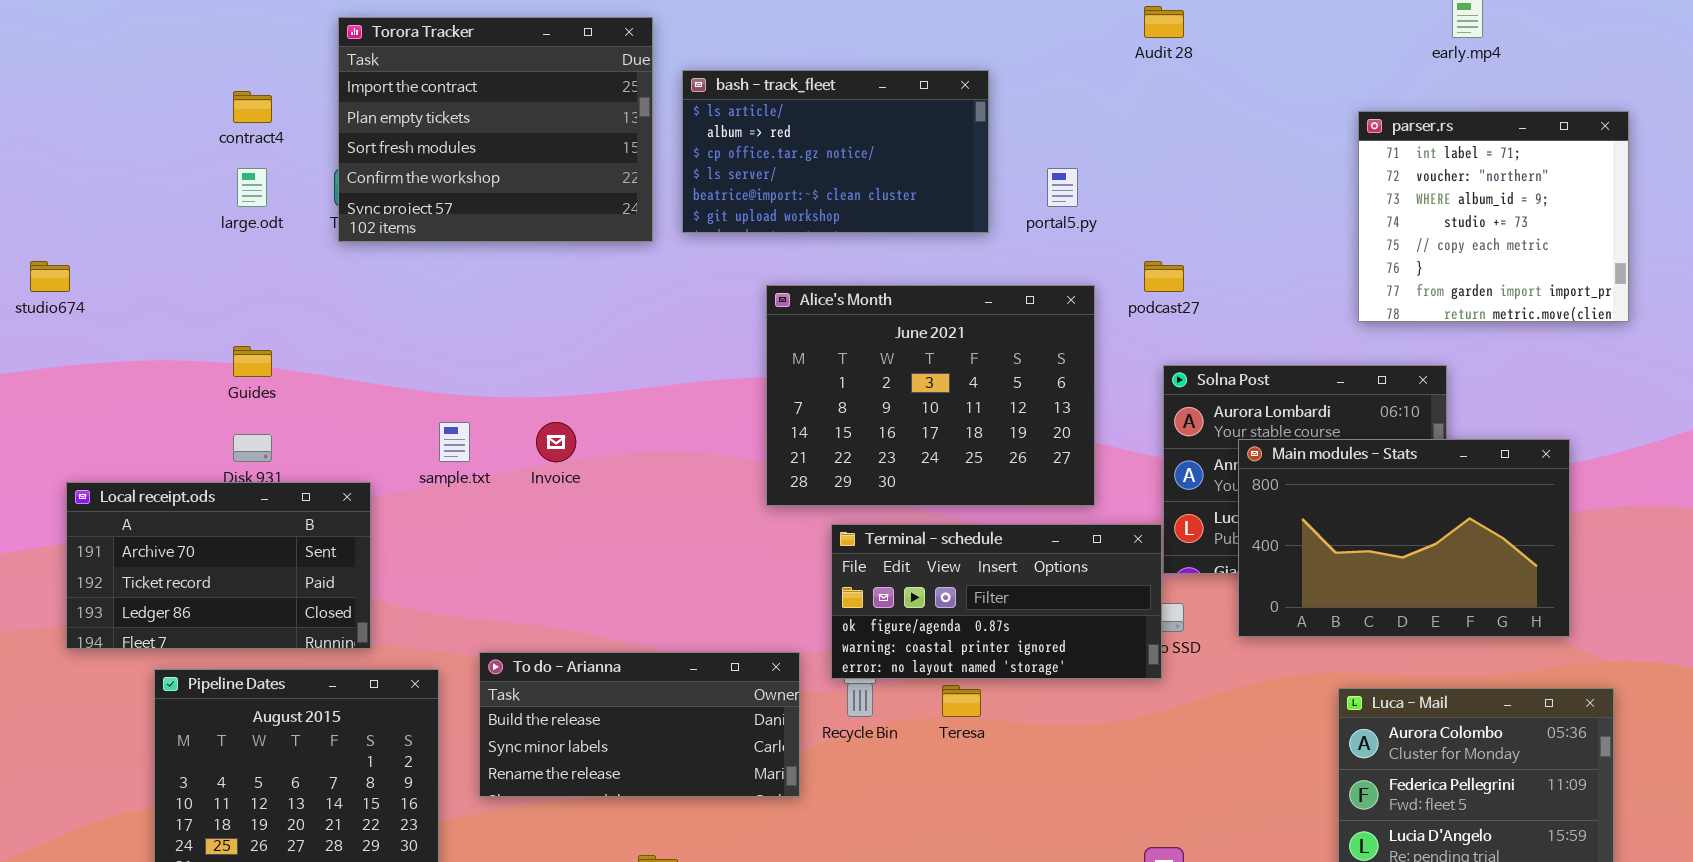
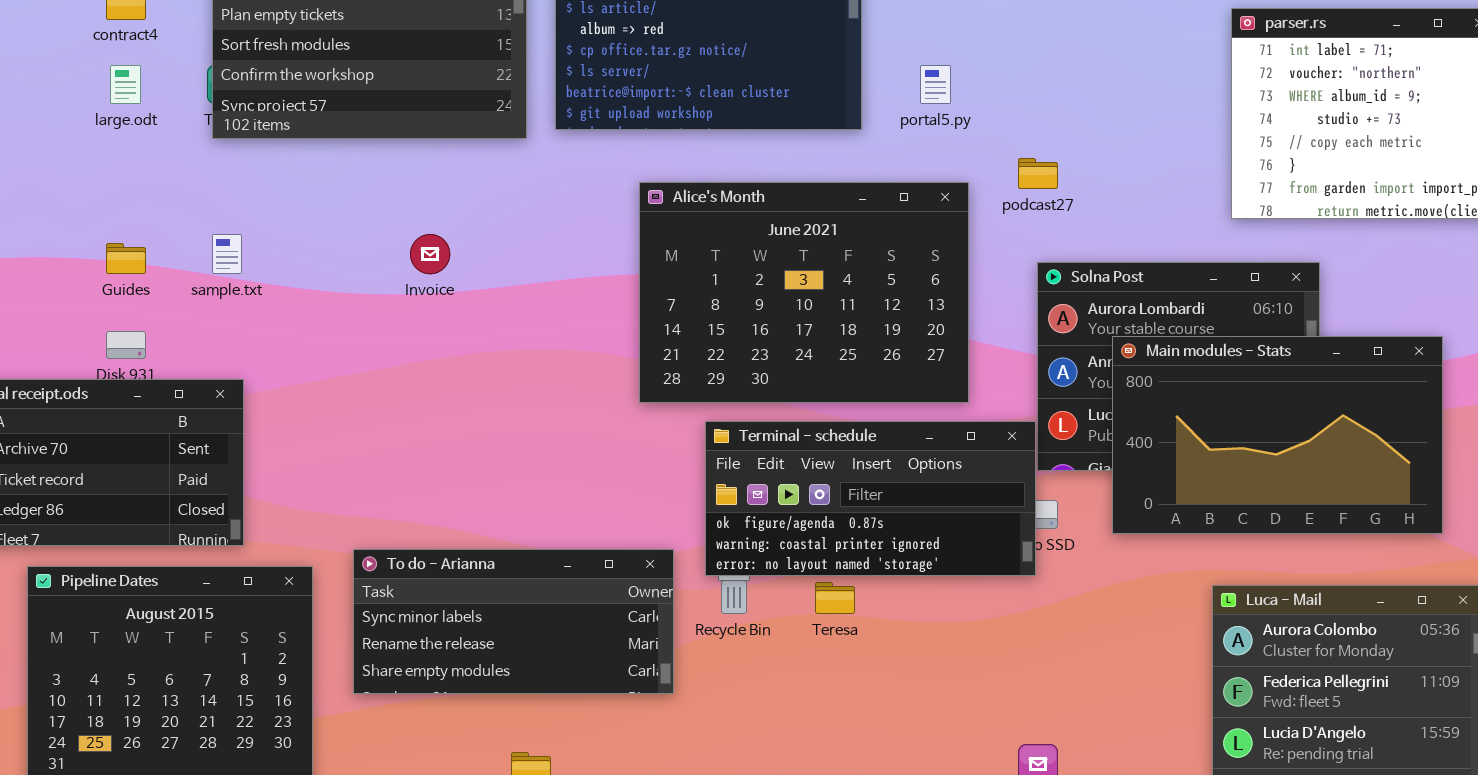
sample.txt: [439,422,470,462] -> [212,234,242,274], moved
Invoice: [536,422,576,462] -> [410,234,450,274], moved
To do - Arianna: [479,652,800,797] -> [353,549,674,694], scrolled down 1 row

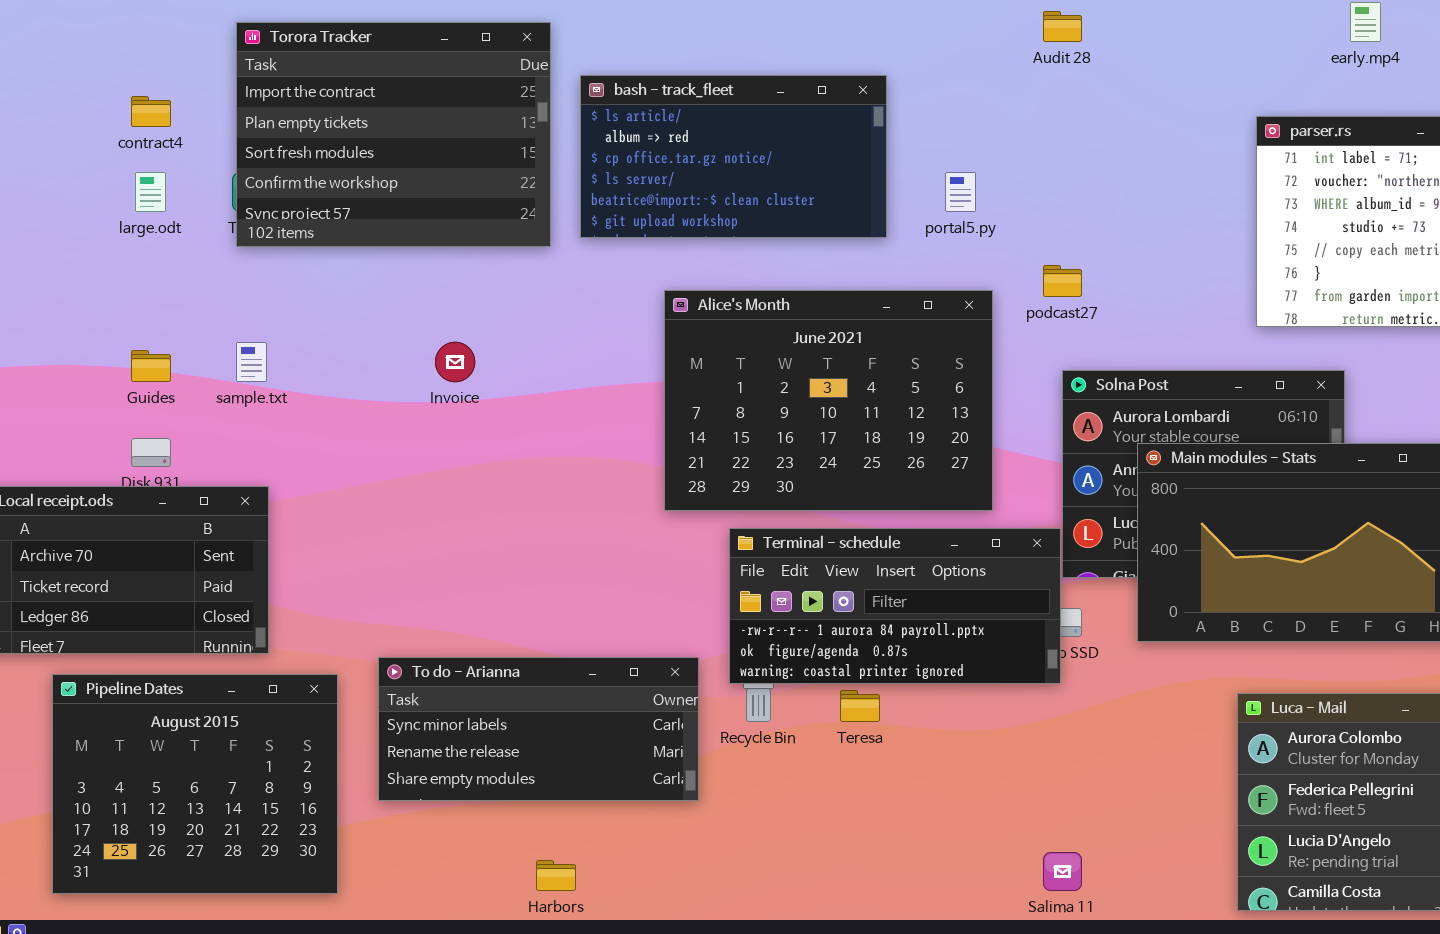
Terminal - schedule: [705,421,1036,576] -> [729,528,1061,684], scrolled up 1 row

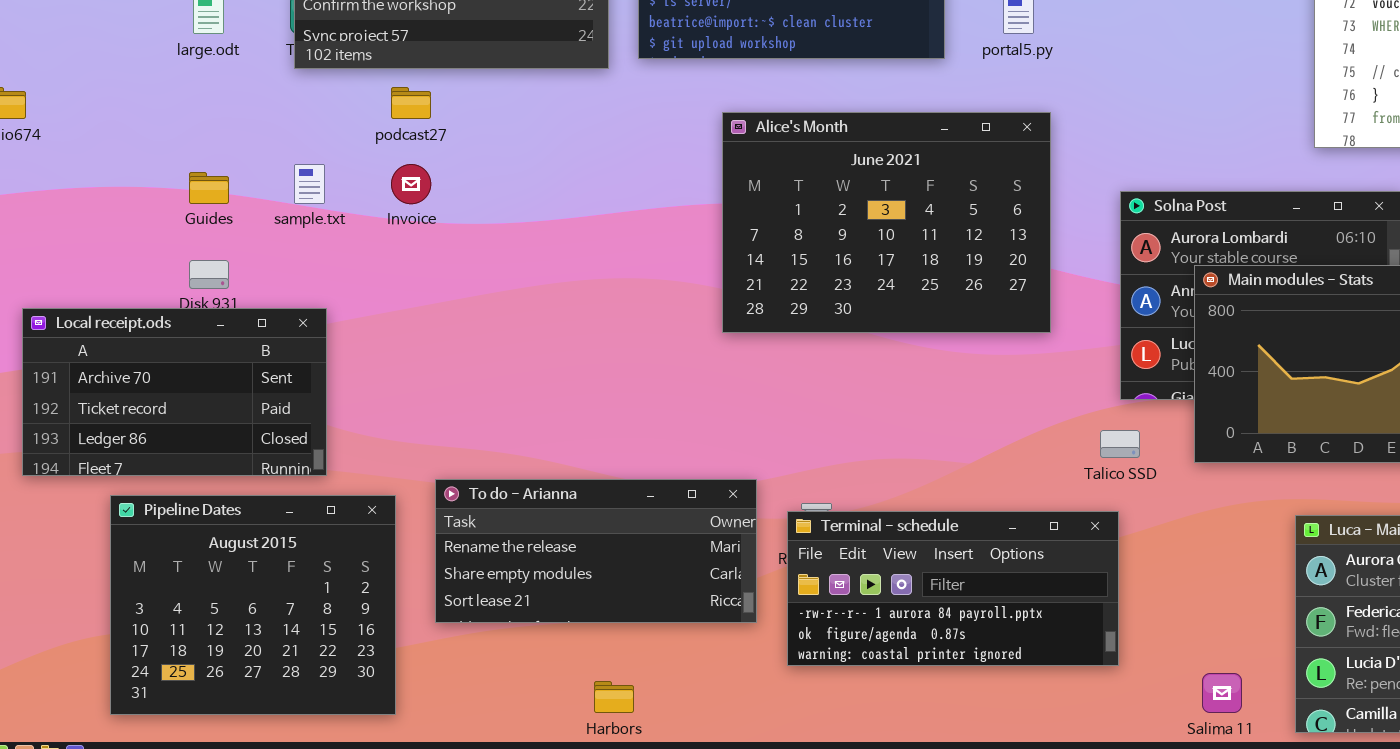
podcast27: [1043,265,1082,297] -> [391,87,431,119], moved
Invoice: [435,342,475,382] -> [391,164,431,204], moved
Terminal - schedule: [729,528,1061,684] -> [787,511,1119,666], moved
To do - Arianna: [378,657,699,801] -> [435,479,757,623], scrolled down 1 row
Salima 11: [1043,852,1082,891] -> [1202,673,1242,713], moved

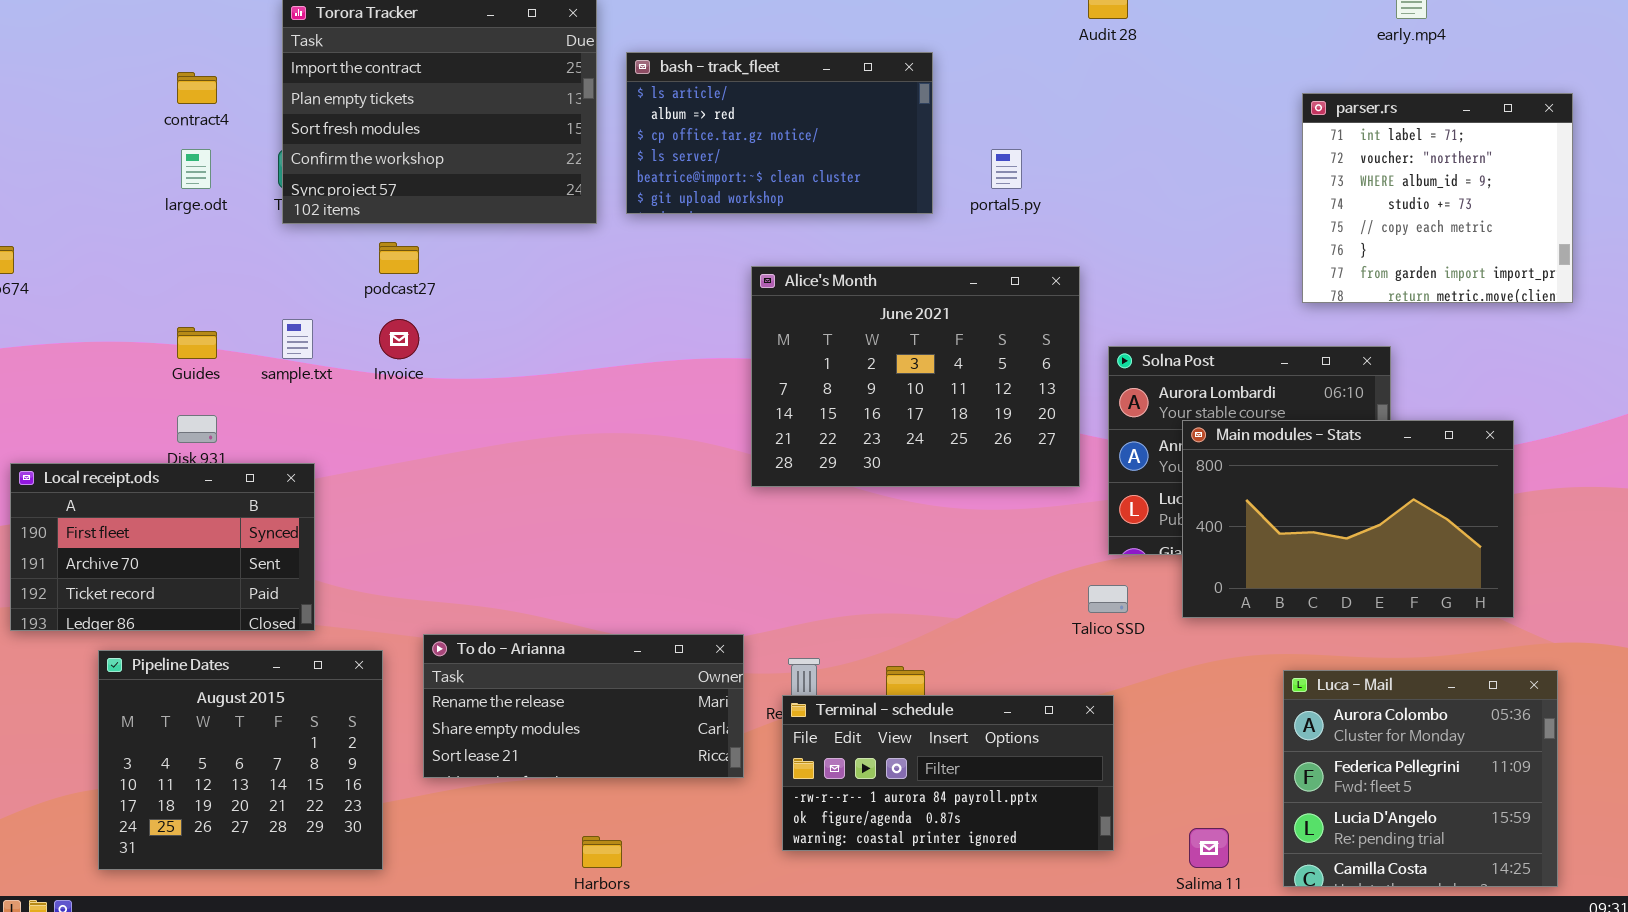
Alice's Month: [722,112,1051,333] -> [751,266,1080,487], moved
Local receipt.ods: [22,308,327,476] -> [10,463,315,631], scrolled up 1 row
Terminal - schedule: [787,511,1119,666] -> [782,695,1114,851], moved

